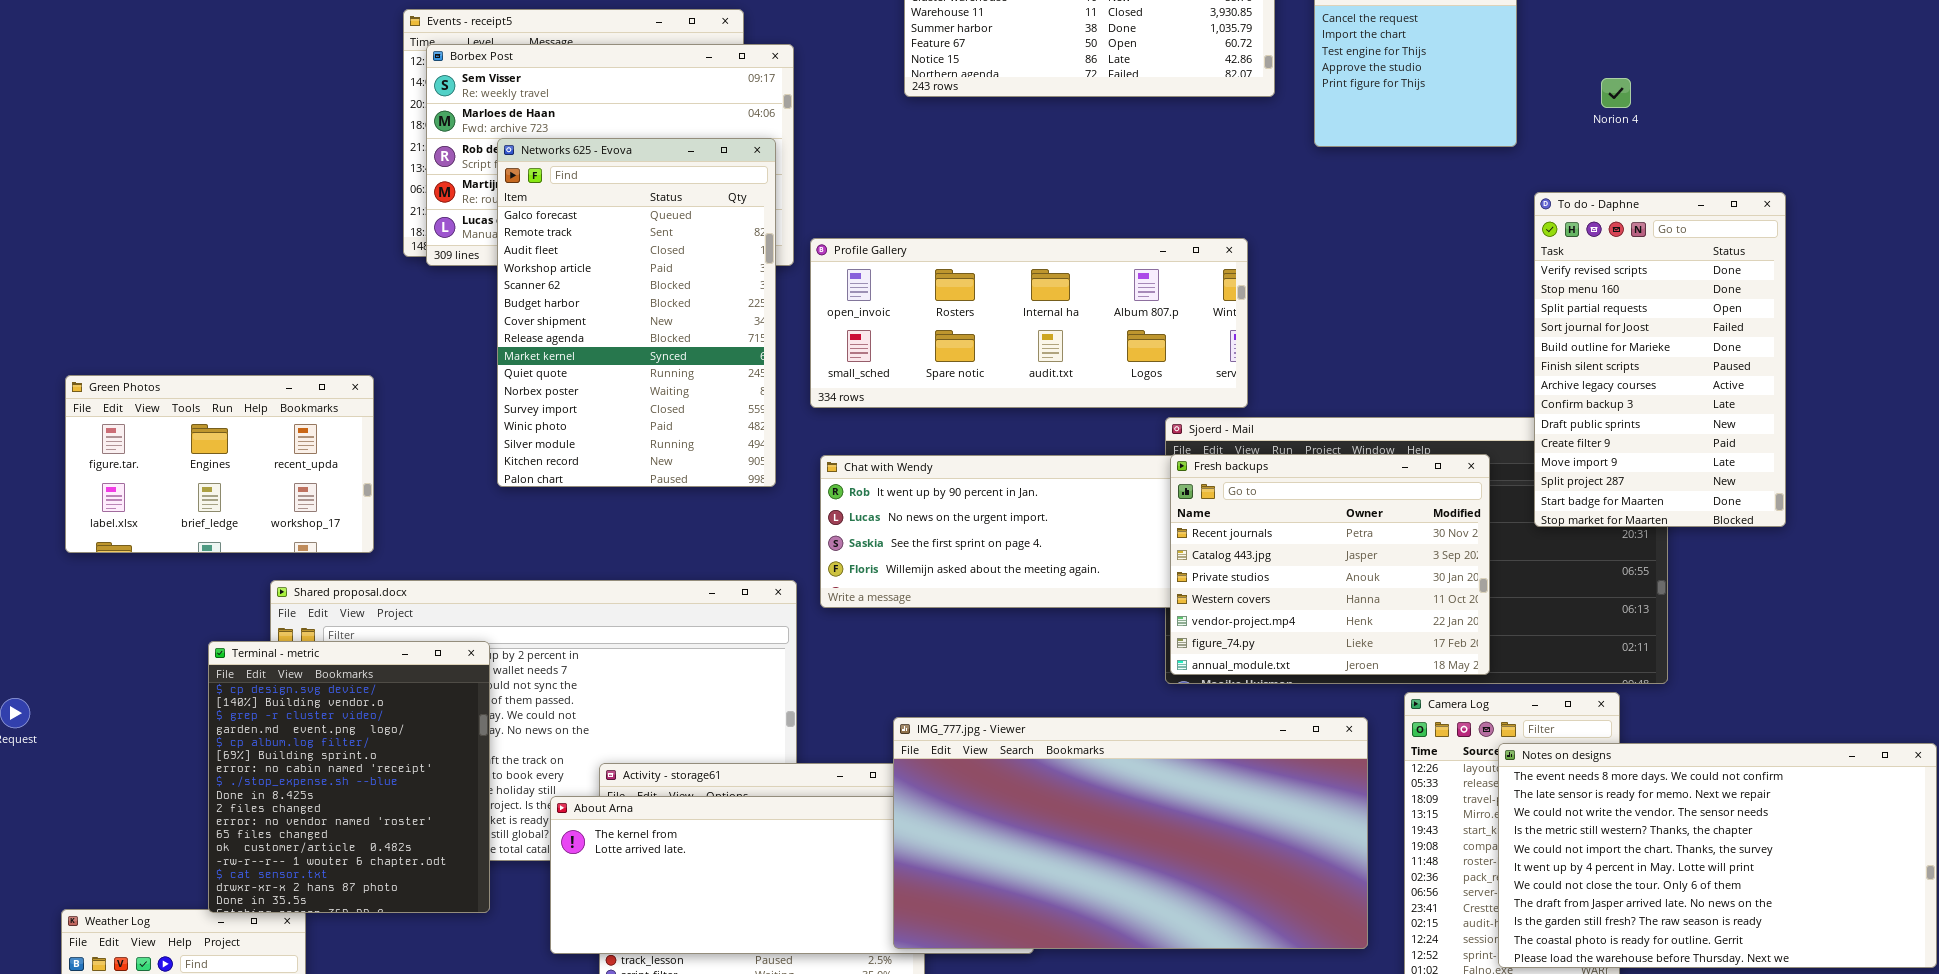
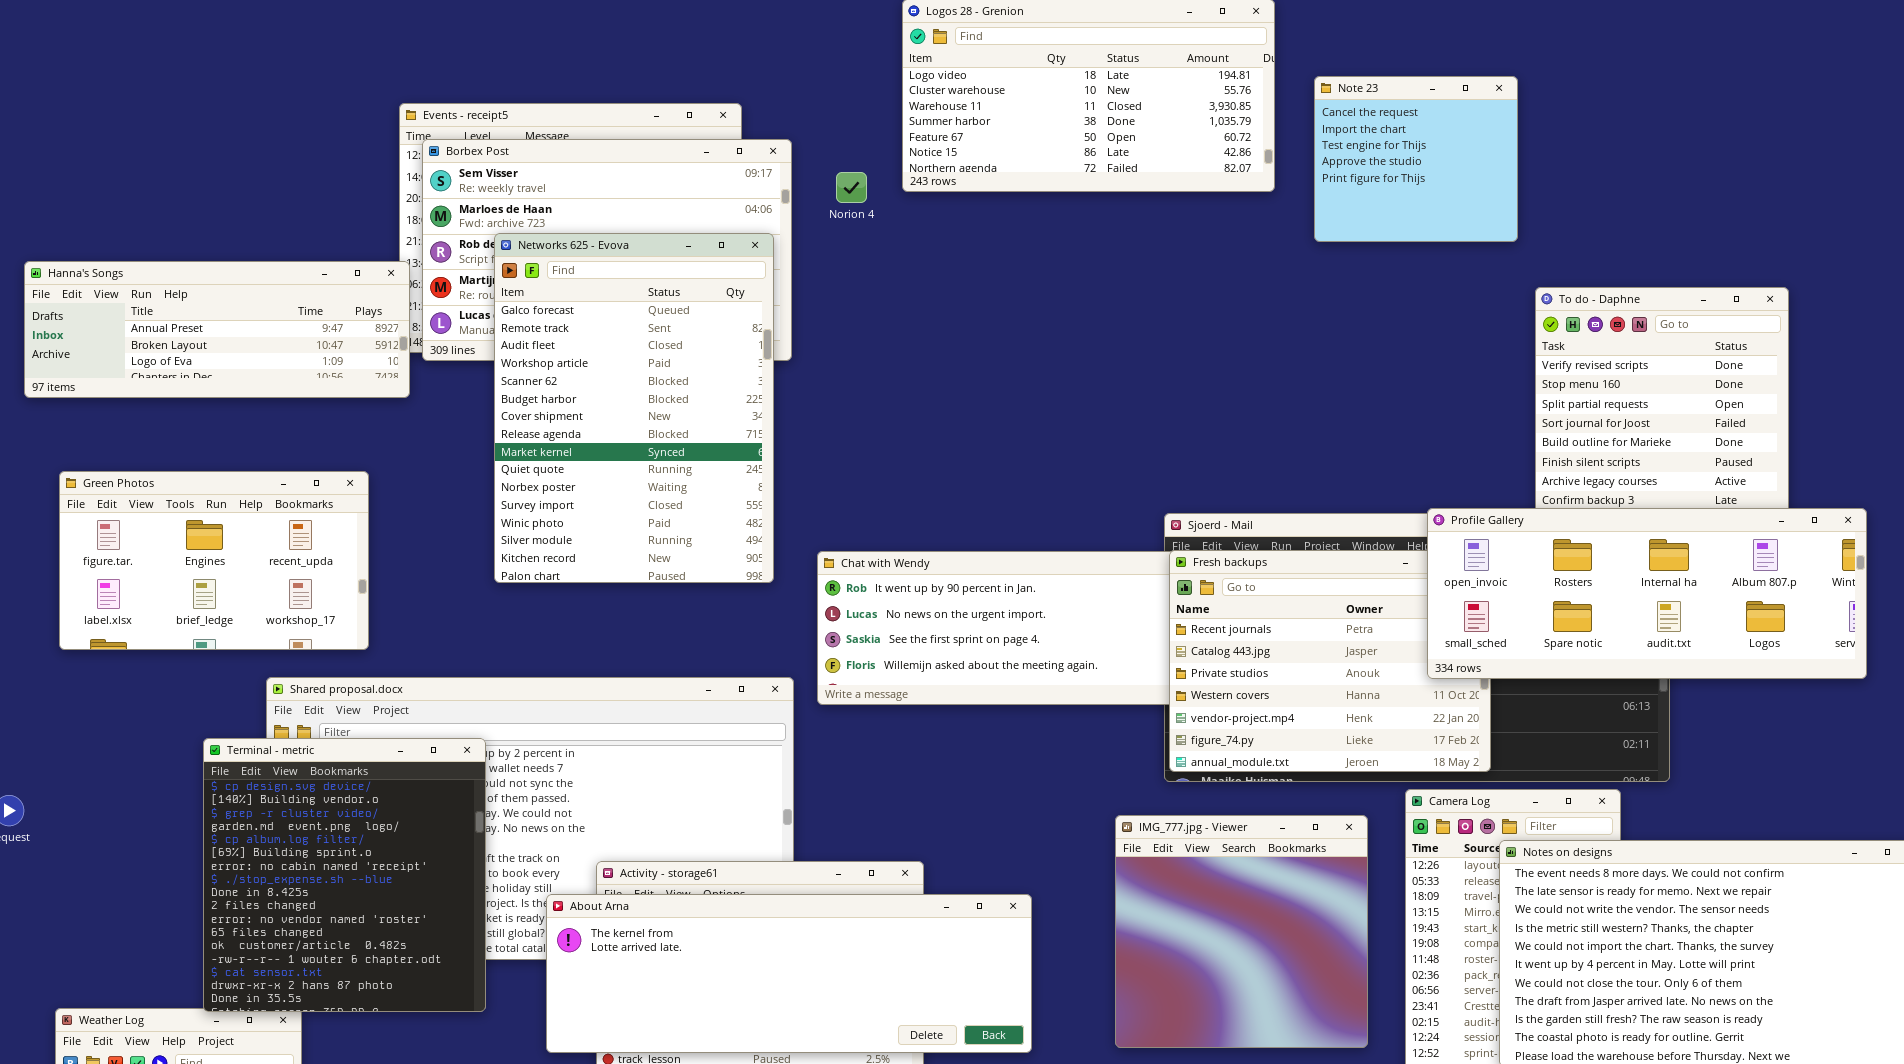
Norion 4: [1601,78,1631,108] -> [836,172,867,203], moved
Hanna's Songs: none -> [24,261,410,398], opened
Profile Gallery: [810,238,1248,408] -> [1427,508,1867,679], moved
IMG_777.jpg - Viewer: [893,717,1368,949] -> [1115,815,1368,1048], resized

